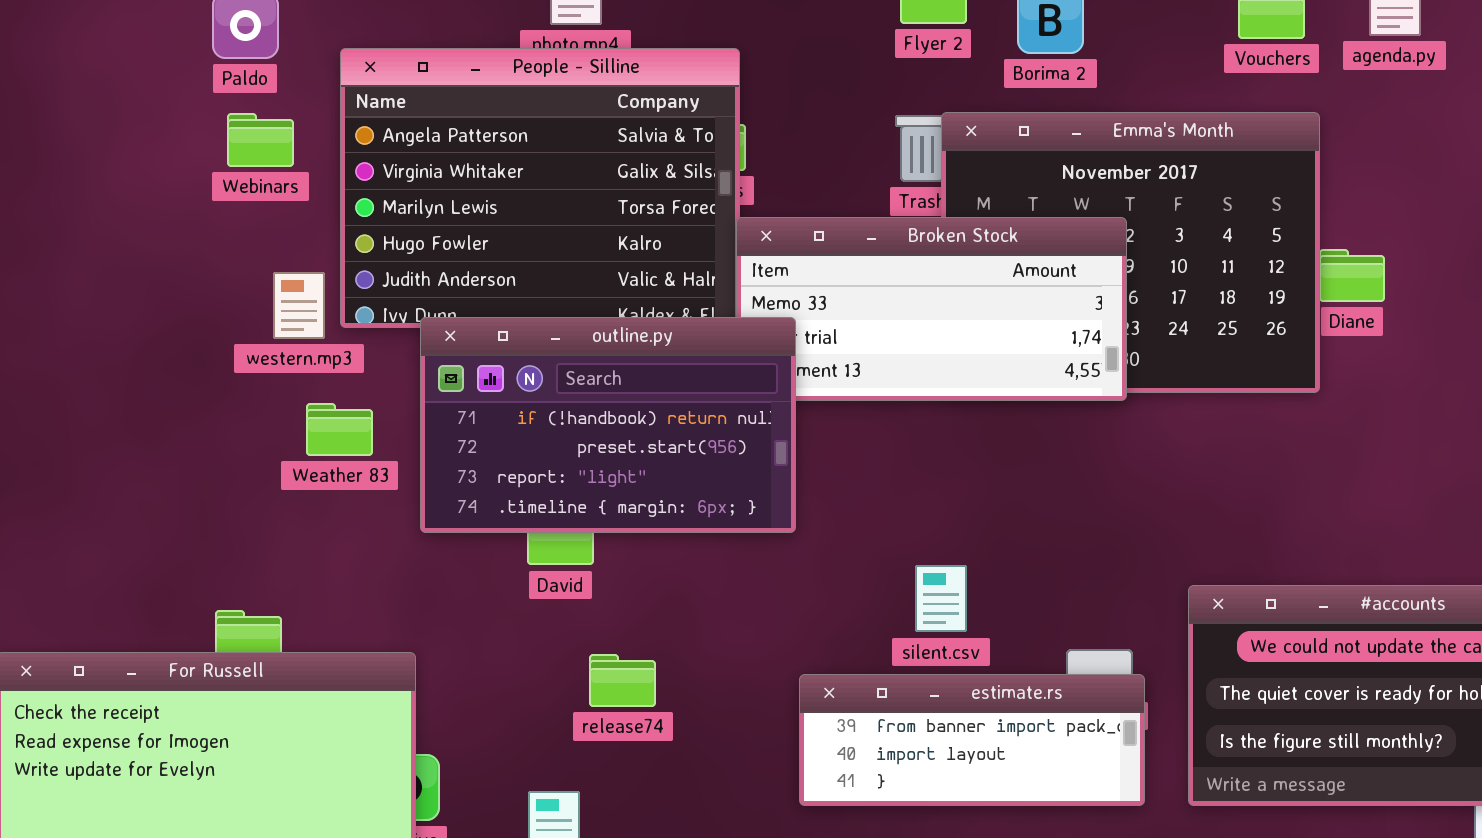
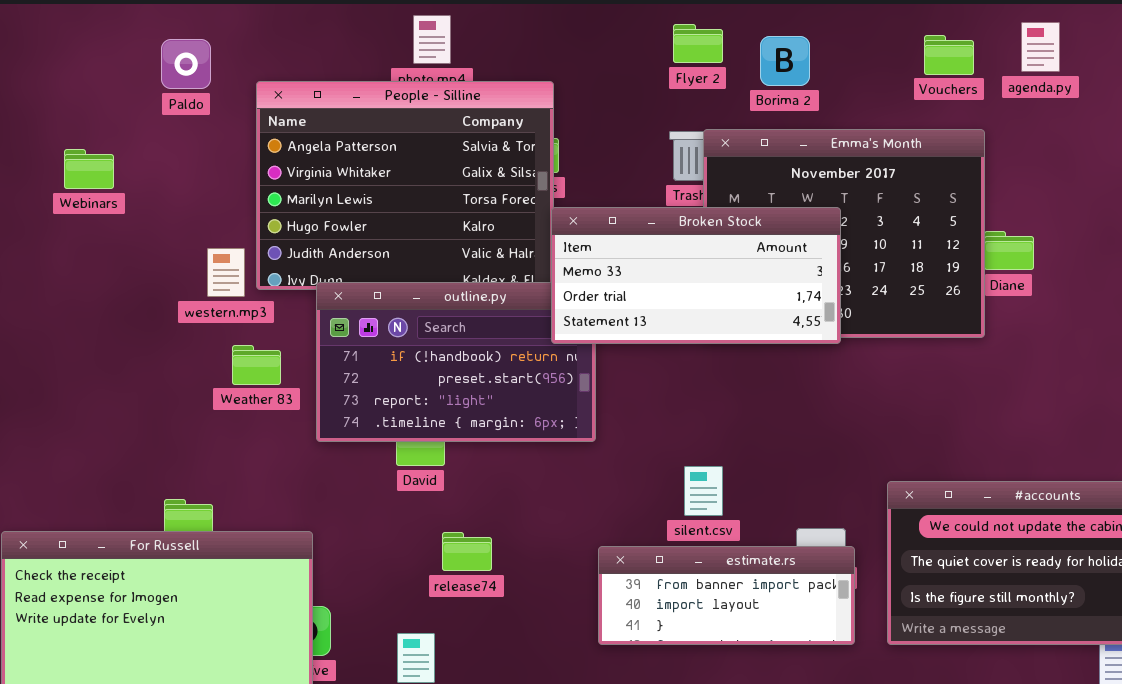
Webinars: [227,113,294,167] -> [64,149,114,189], moved
Broken Stock: [736,217,1127,401] -> [551,207,841,344], raised

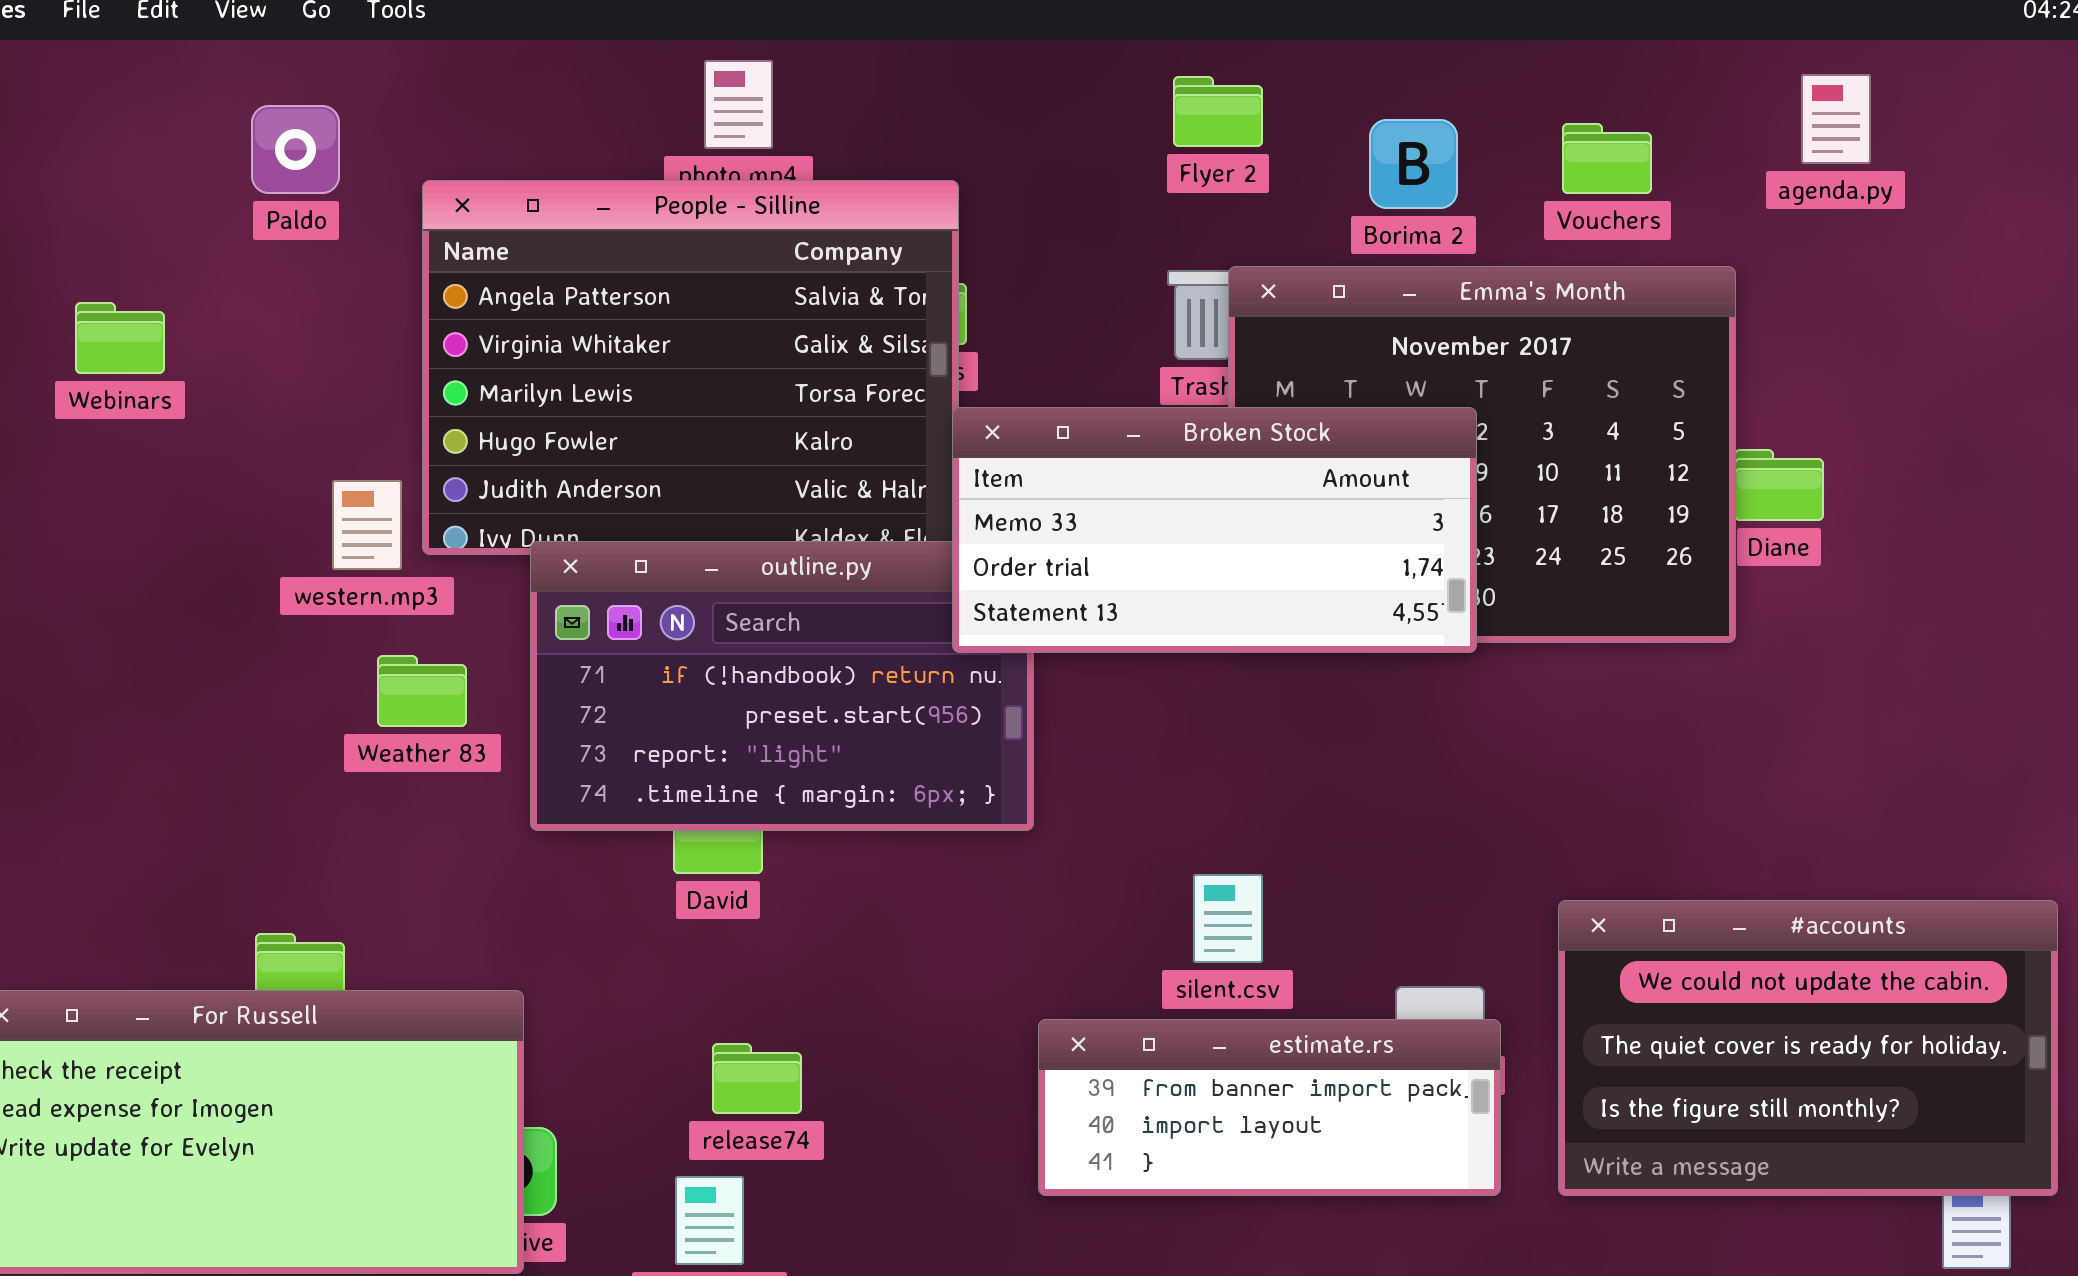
Vouchers: [924,35,974,75] -> [1562,123,1652,194], moved
Borima 2: [760,36,810,86] -> [1369,119,1458,209], moved
release74: [442,532,492,571] -> [712,1043,802,1114], moved

